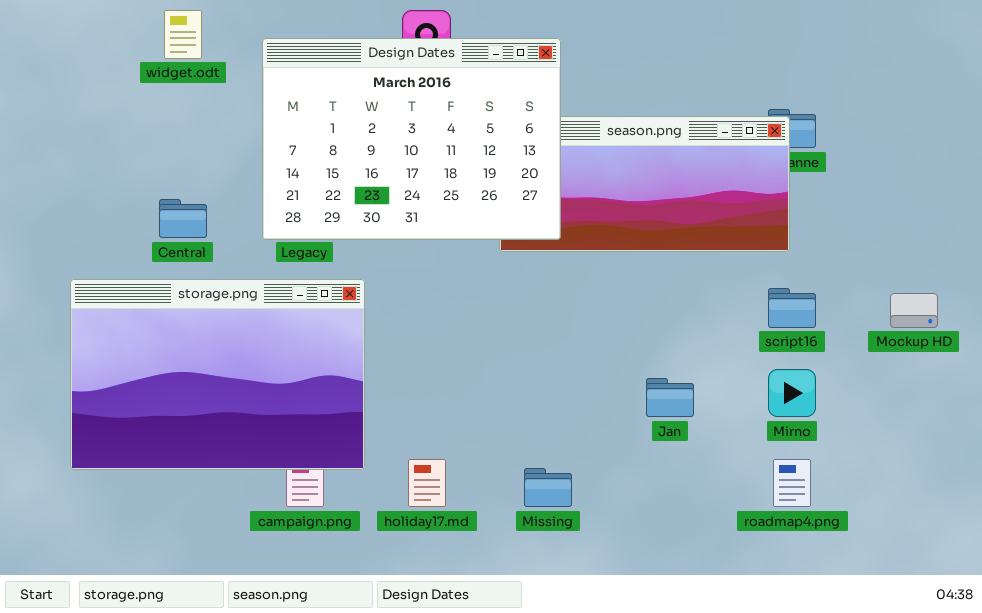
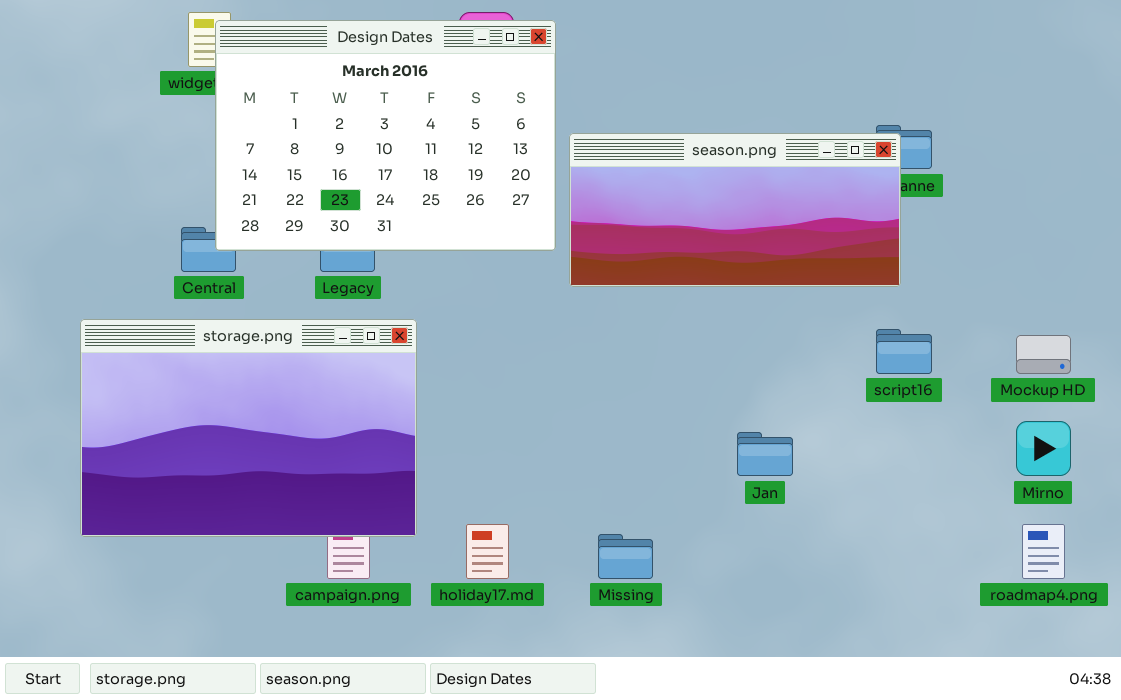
Design Dates: [262,38,561,240] -> [215,20,556,251], moved
Mirno: [768,369,816,417] -> [1016,421,1071,476], moved
roadmap4.png: [773,459,811,507] -> [1022,524,1065,579], moved

